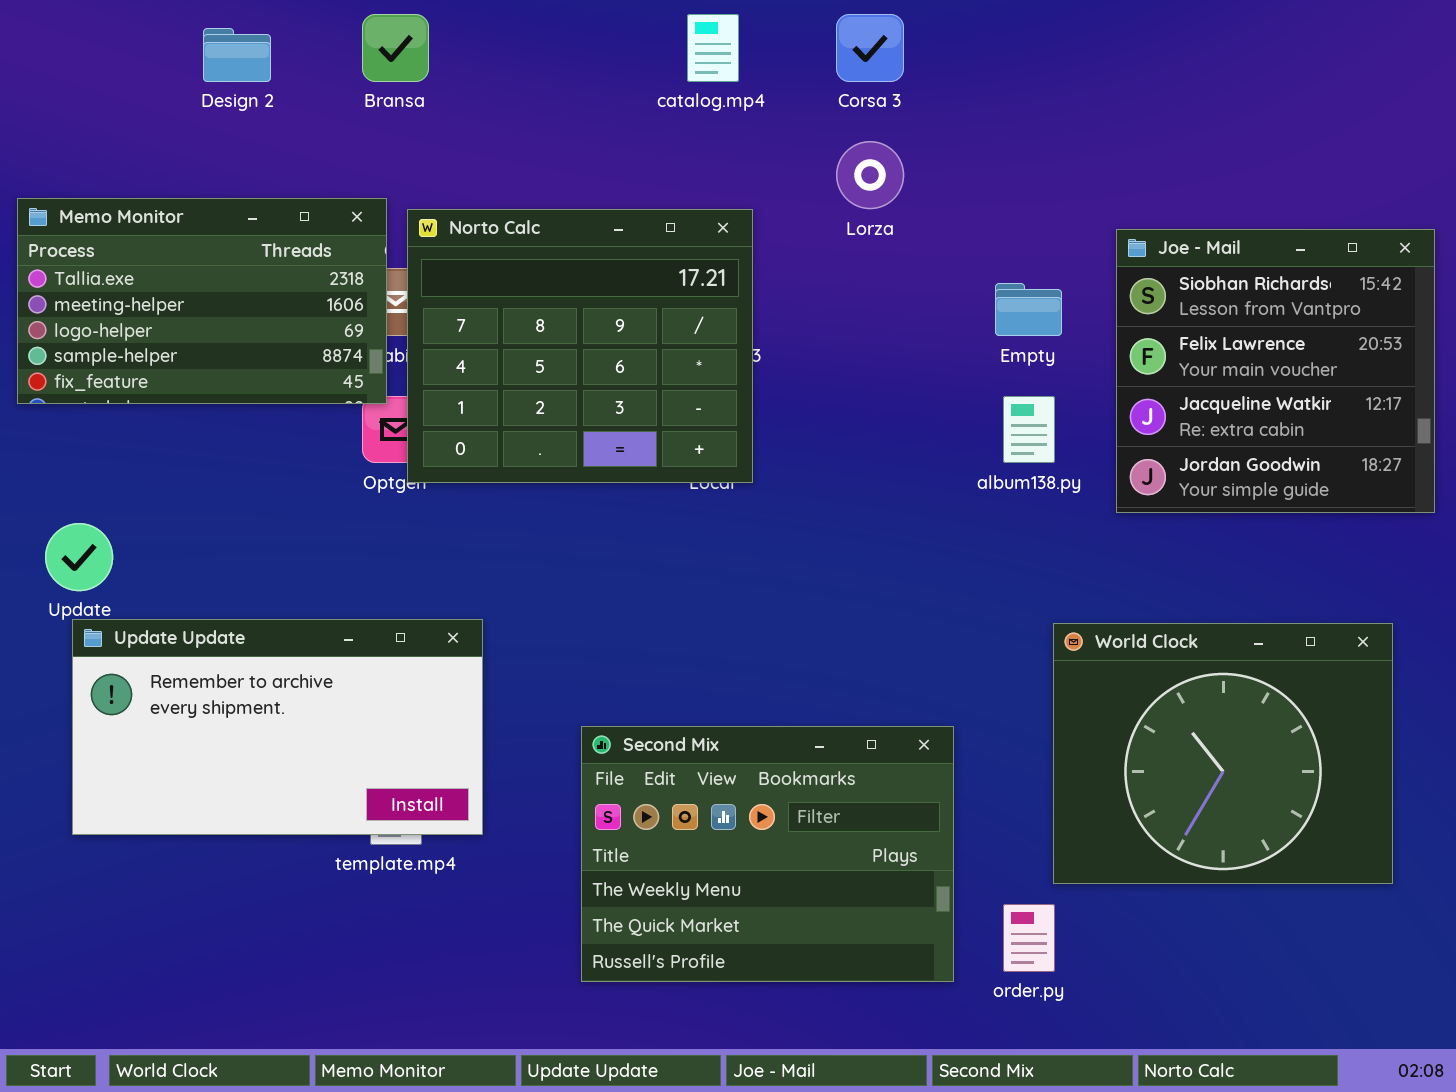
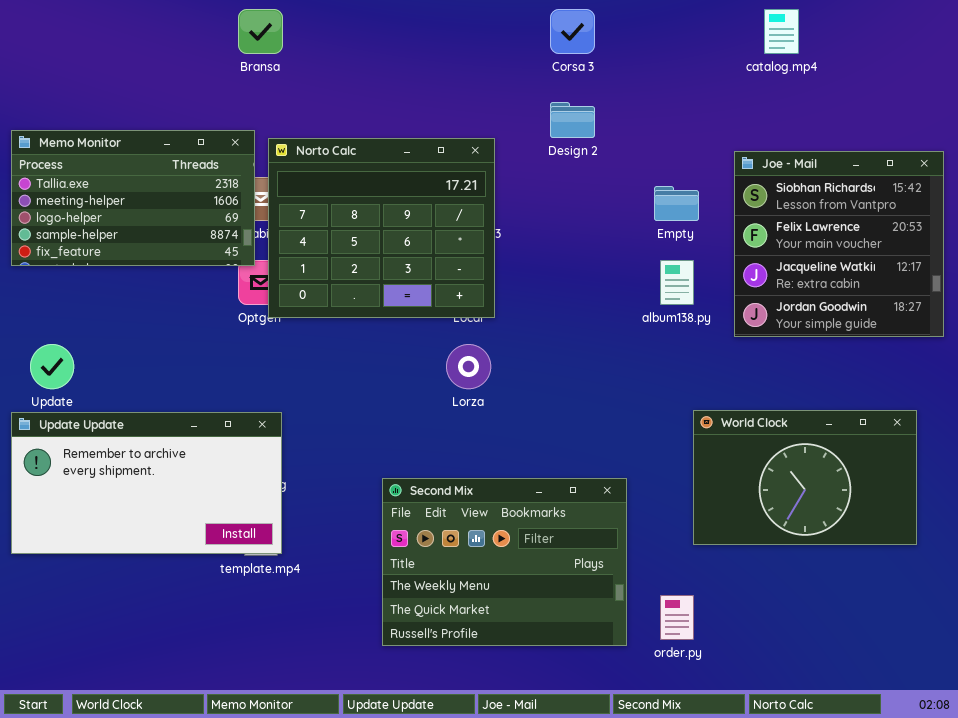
catalog.mp4: [687,14,739,82] -> [764,9,799,54], moved
Design 2: [203,28,271,82] -> [550,102,595,138], moved
Lorza: [836,141,904,209] -> [446,344,491,389], moved
Update Update: [72,619,483,835] -> [11,412,282,554], moved
World Clock: [1053,623,1393,884] -> [693,410,917,545], resized

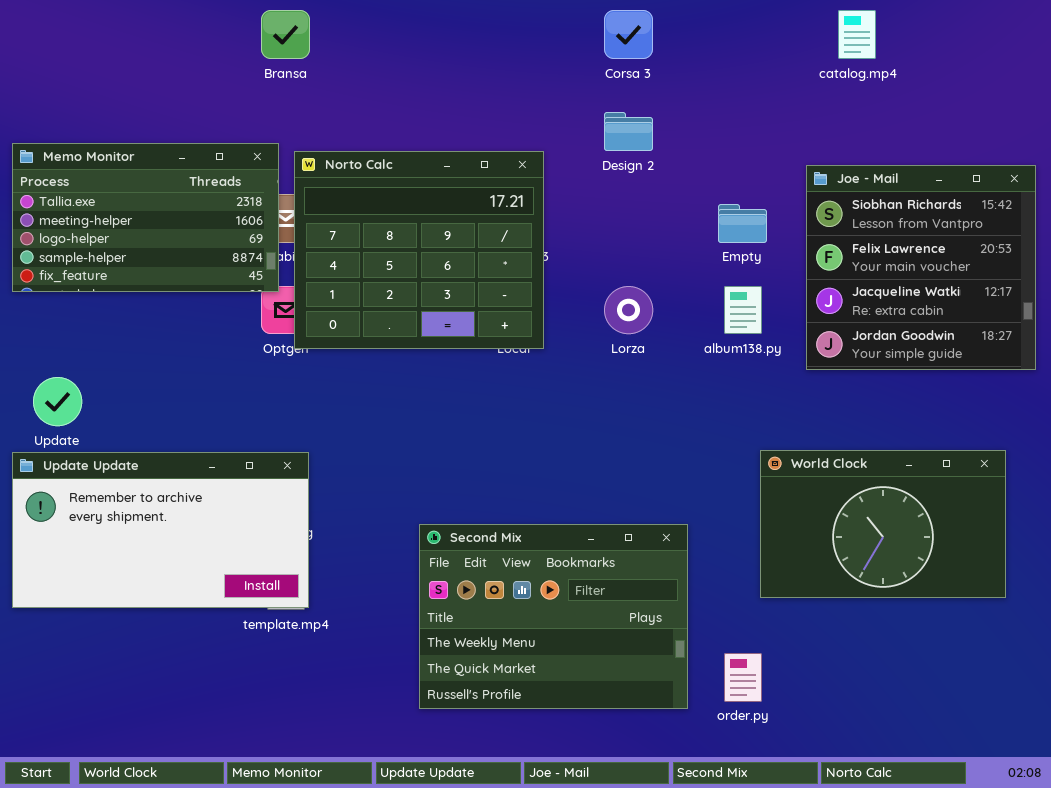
Lorza: [446,344,491,389] -> [604,286,653,334], moved

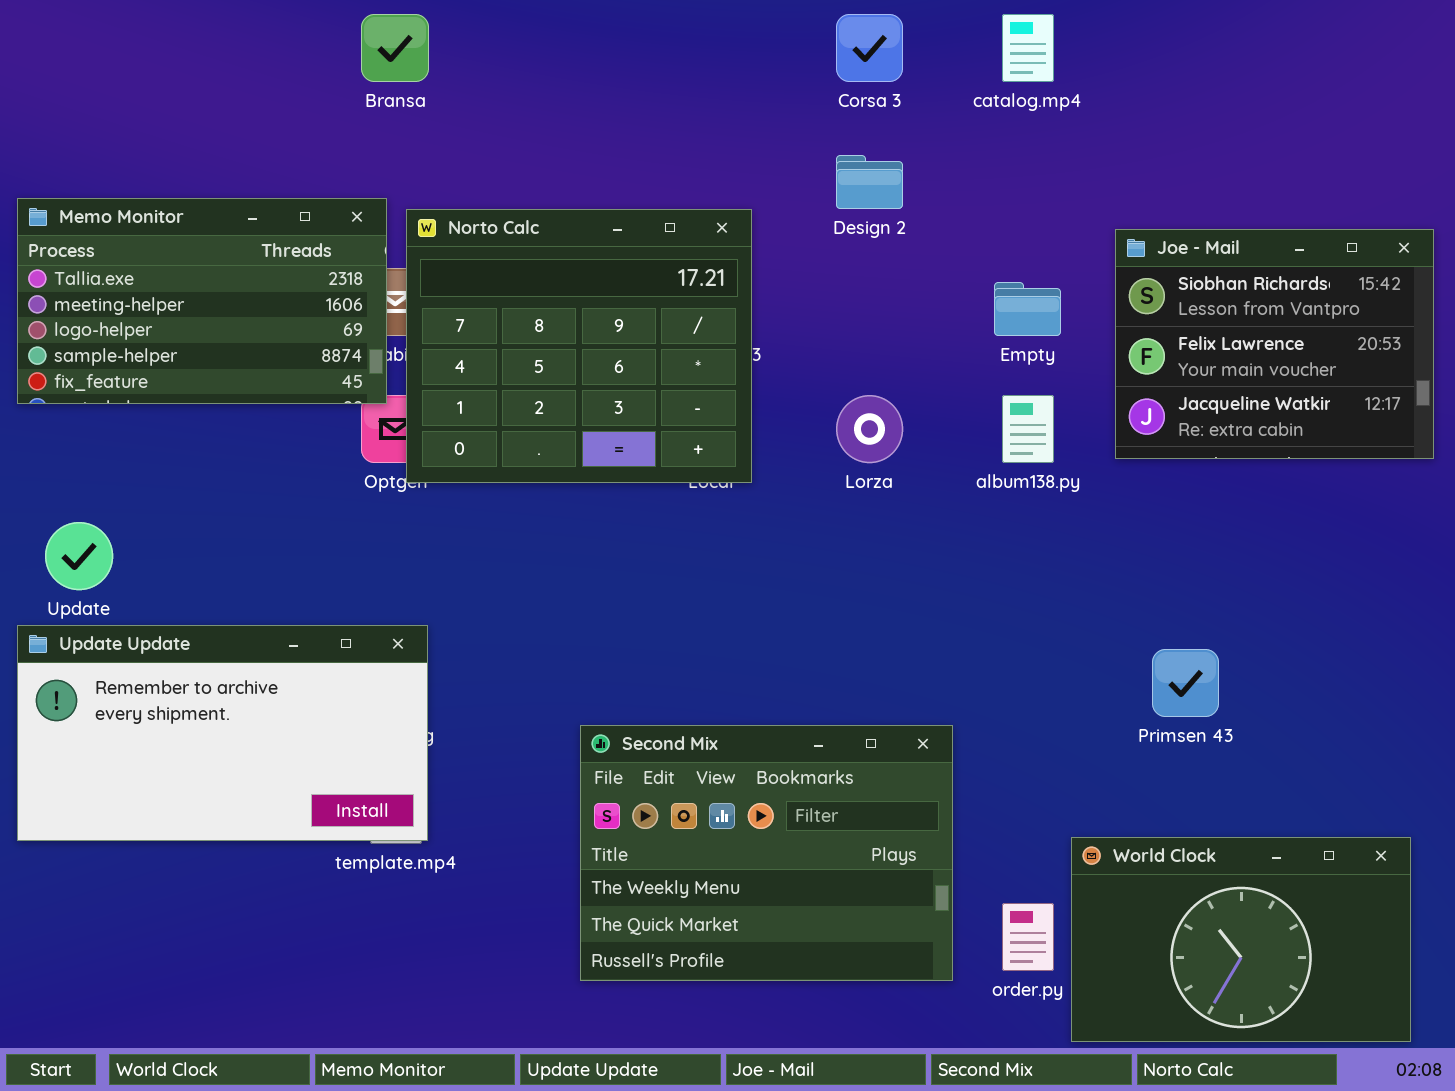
catalog.mp4: [838,10,876,59] -> [1002,14,1054,82], moved
Joe - Mail: [806,165,1036,370] -> [1115,229,1434,459], resized
World Clock: [760,450,1006,598] -> [1071,837,1411,1042], moved

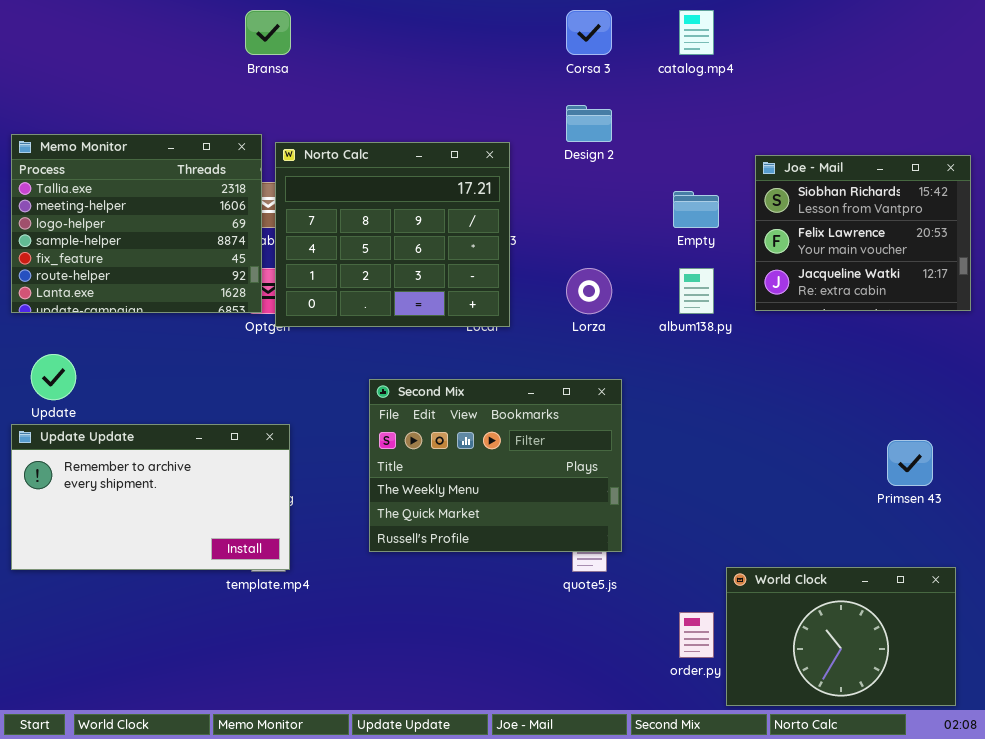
Memo Monitor: [17,198,387,404] -> [11,134,262,313], resized
Primsen 43: [1152,649,1219,717] -> [887,440,933,486], moved
Second Mix: [580,725,953,981] -> [369,379,622,552], moved

